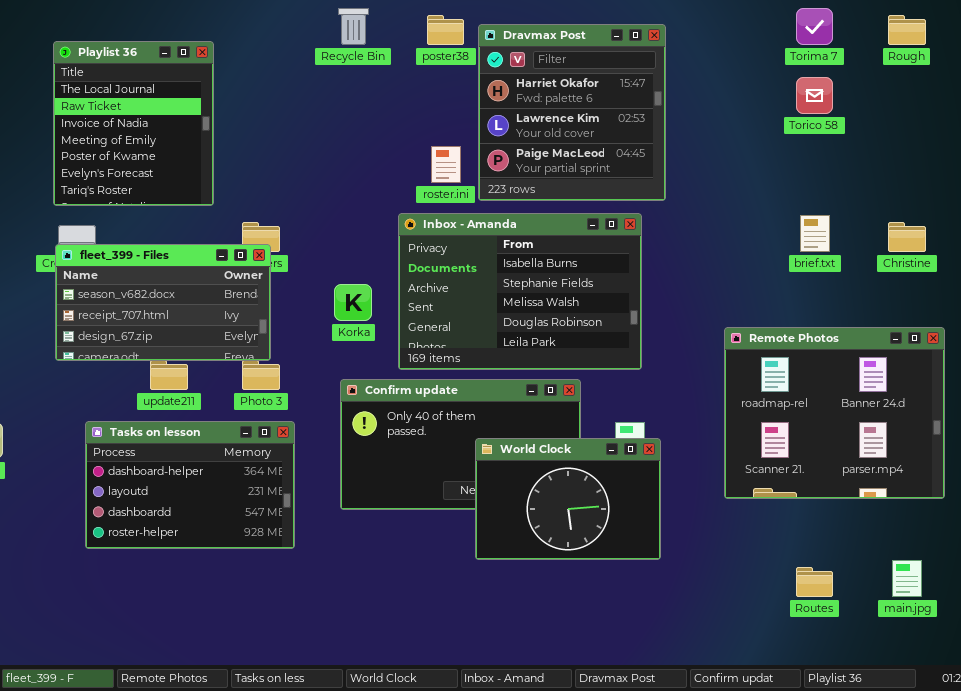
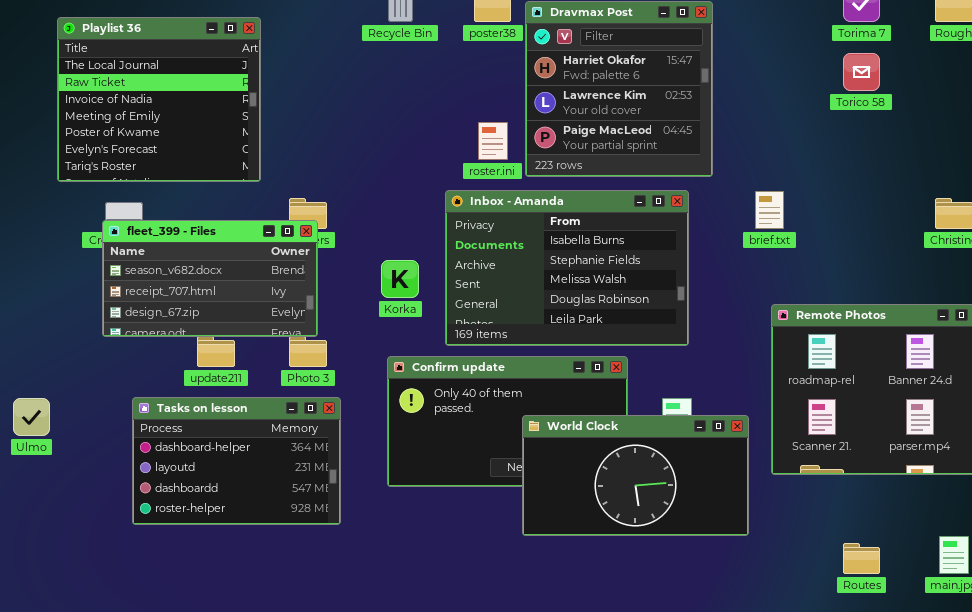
Playlist 36: [53,41,214,206] -> [57,17,261,182], resized
brief.txt: [800,215,830,252] -> [755,191,784,229], moved
World Clock: [475,438,661,560] -> [522,415,749,536], resized

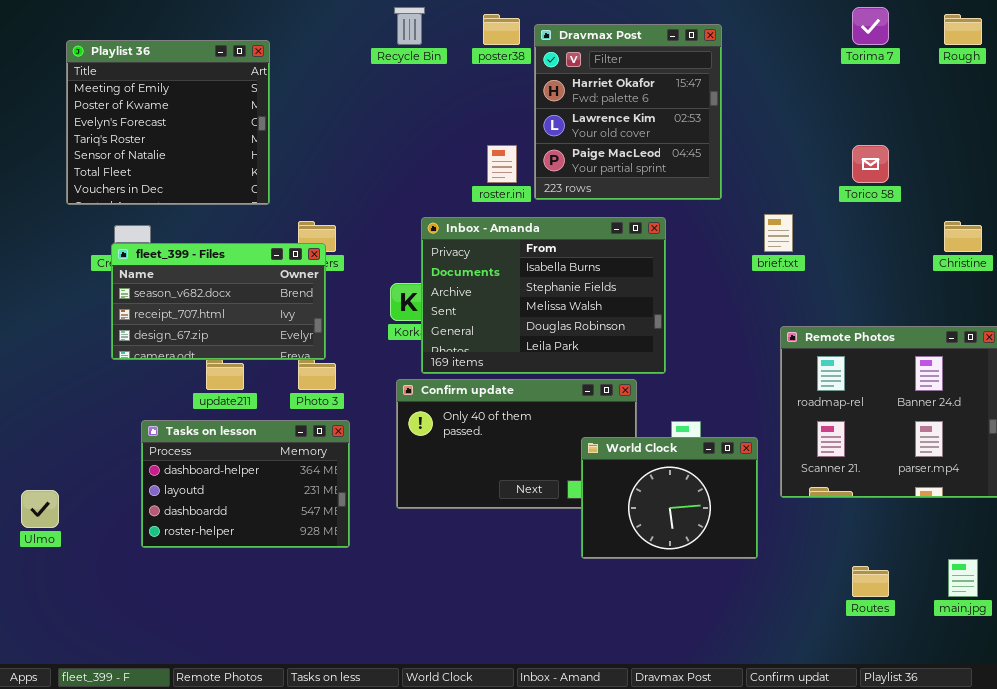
Playlist 36: [57,17,261,182] -> [66,40,270,205], scrolled down 3 rows
Torico 58: [843,53,880,91] -> [852,145,889,183], moved
Inbox - Amanda: [445,190,689,346] -> [421,217,666,374], moved
Ulmo: [13,398,50,436] -> [21,490,59,528], moved
World Clock: [522,415,749,536] -> [581,437,758,559], resized

